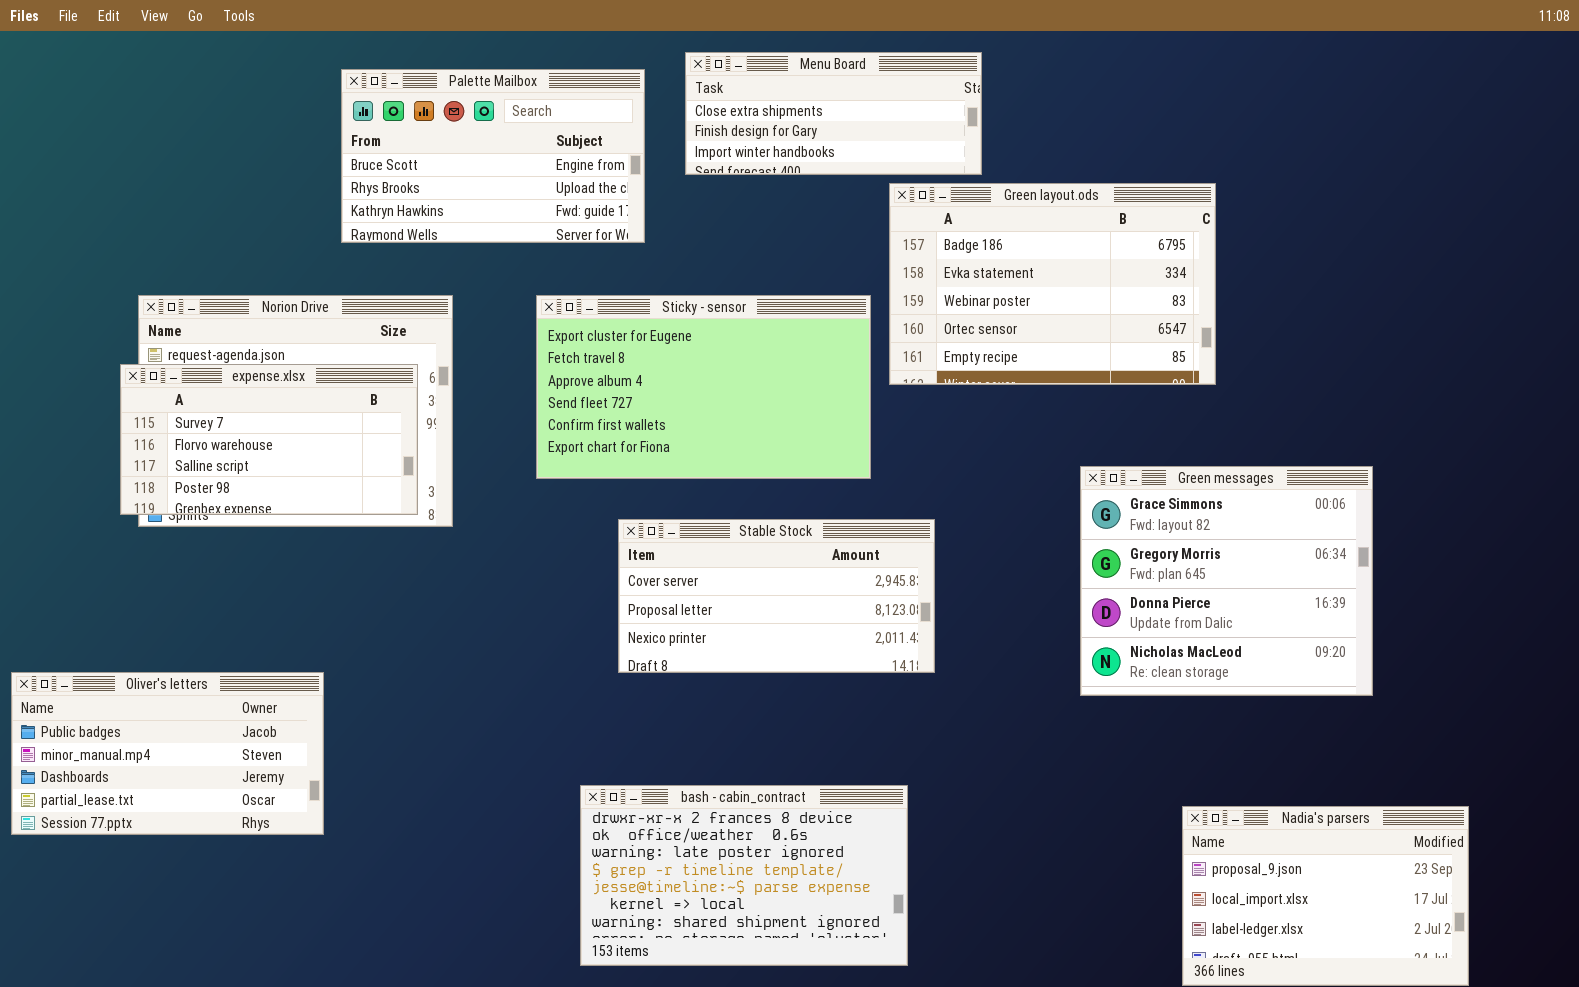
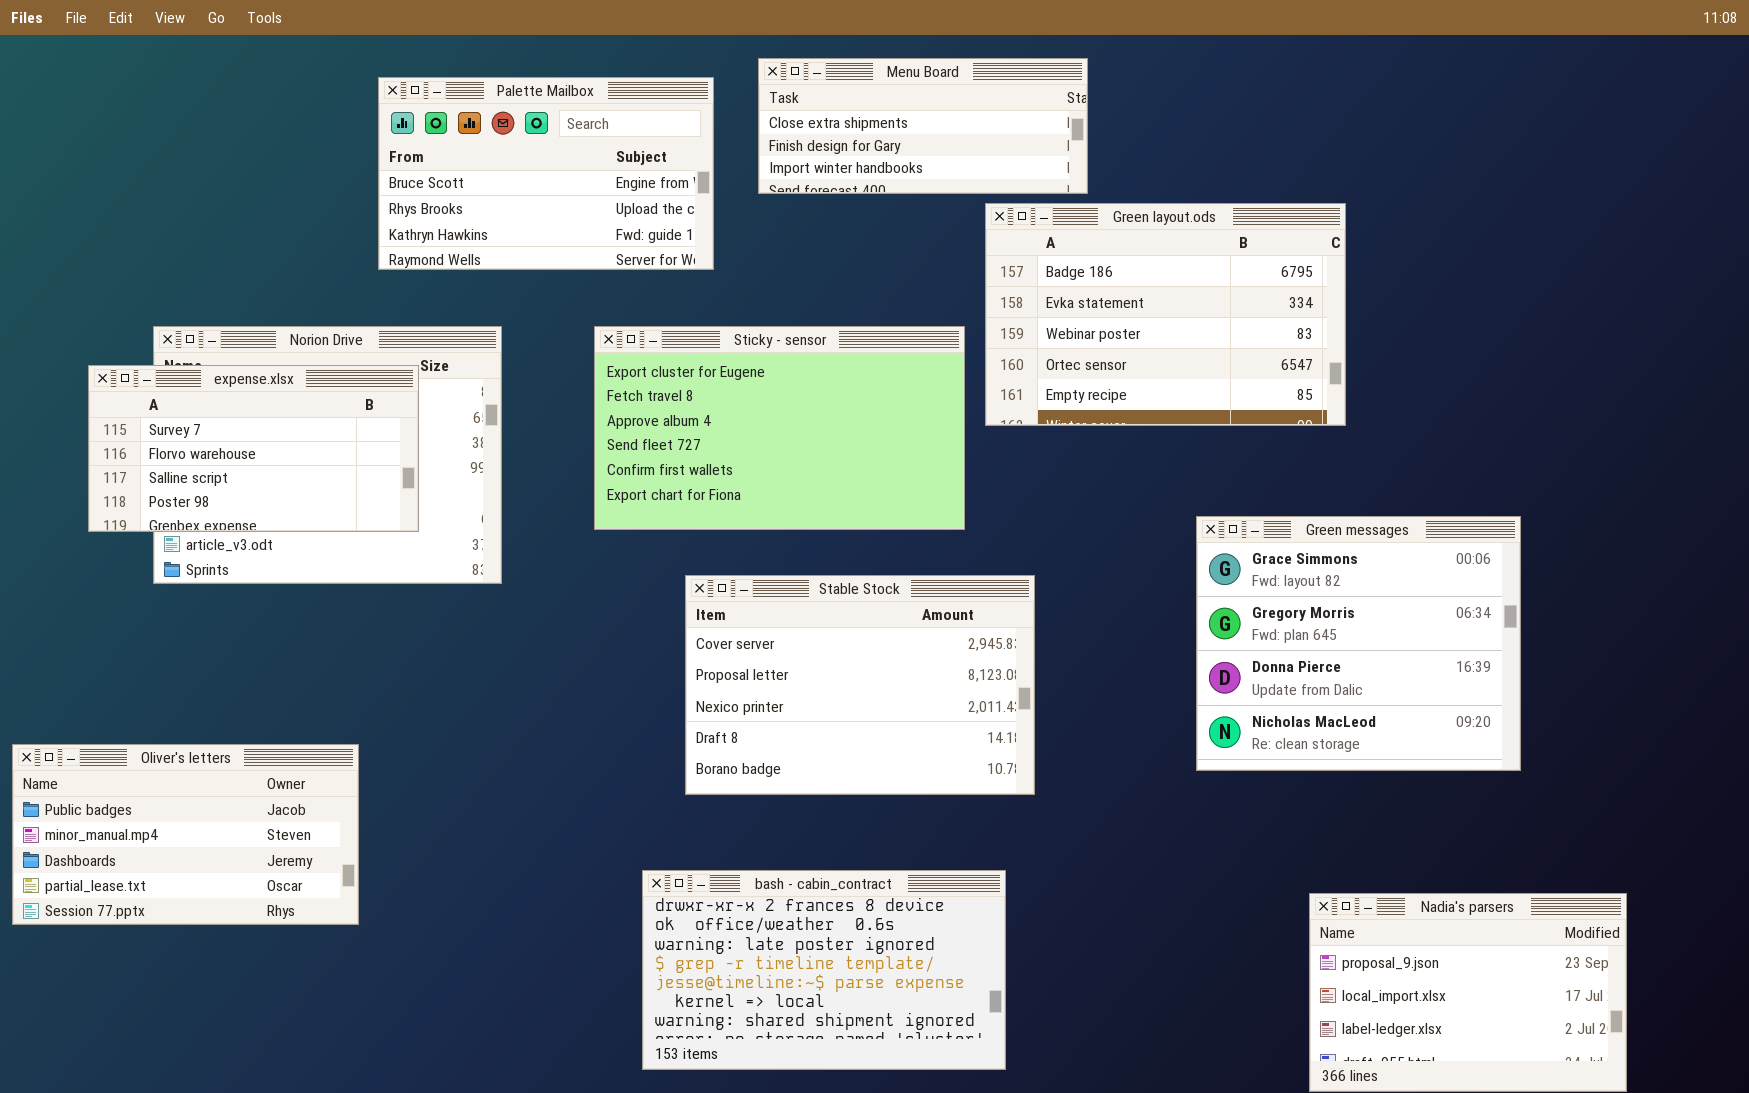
expense.xlsx: [120,364,418,515] -> [88,365,419,532], moved
Stable Stock: [618,519,935,673] -> [685,575,1035,795], resized

